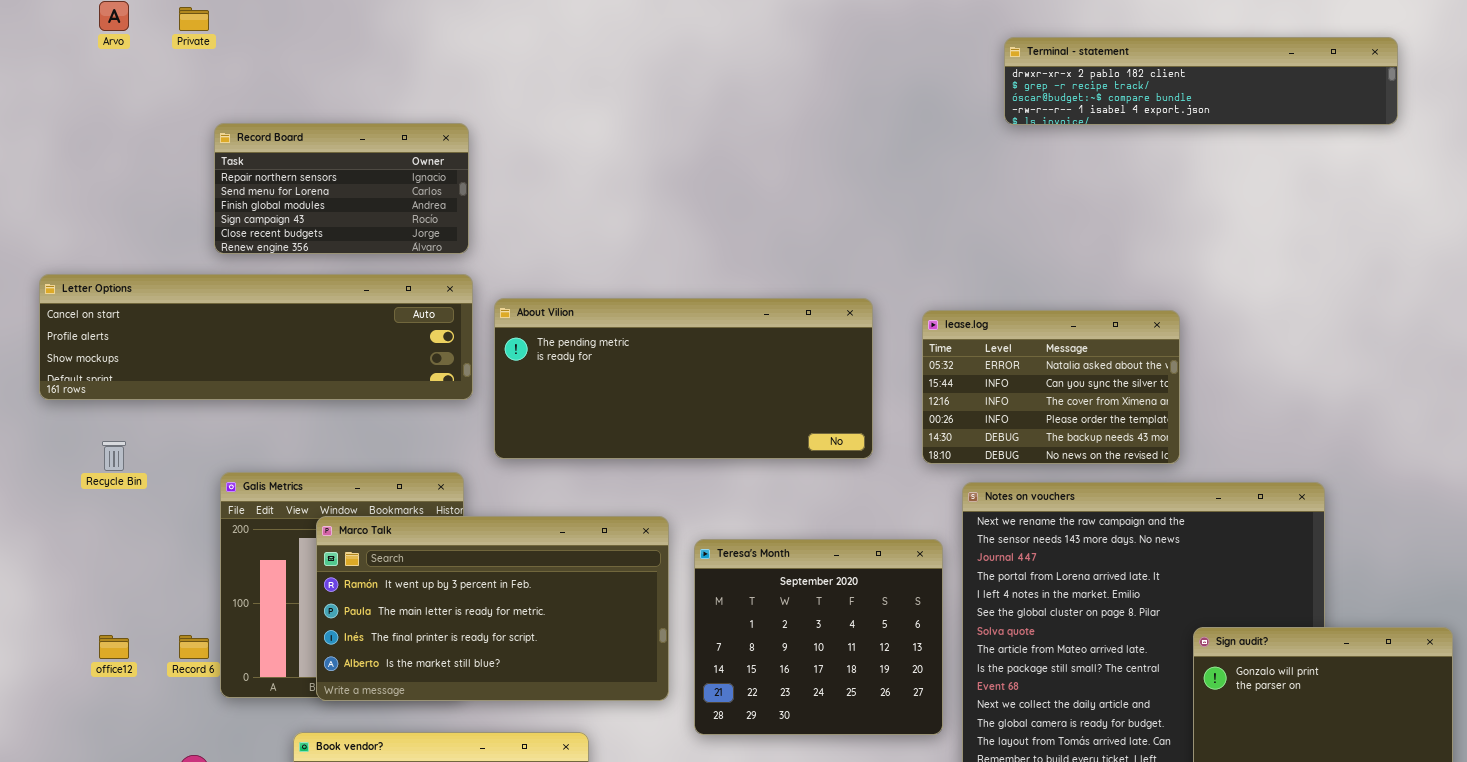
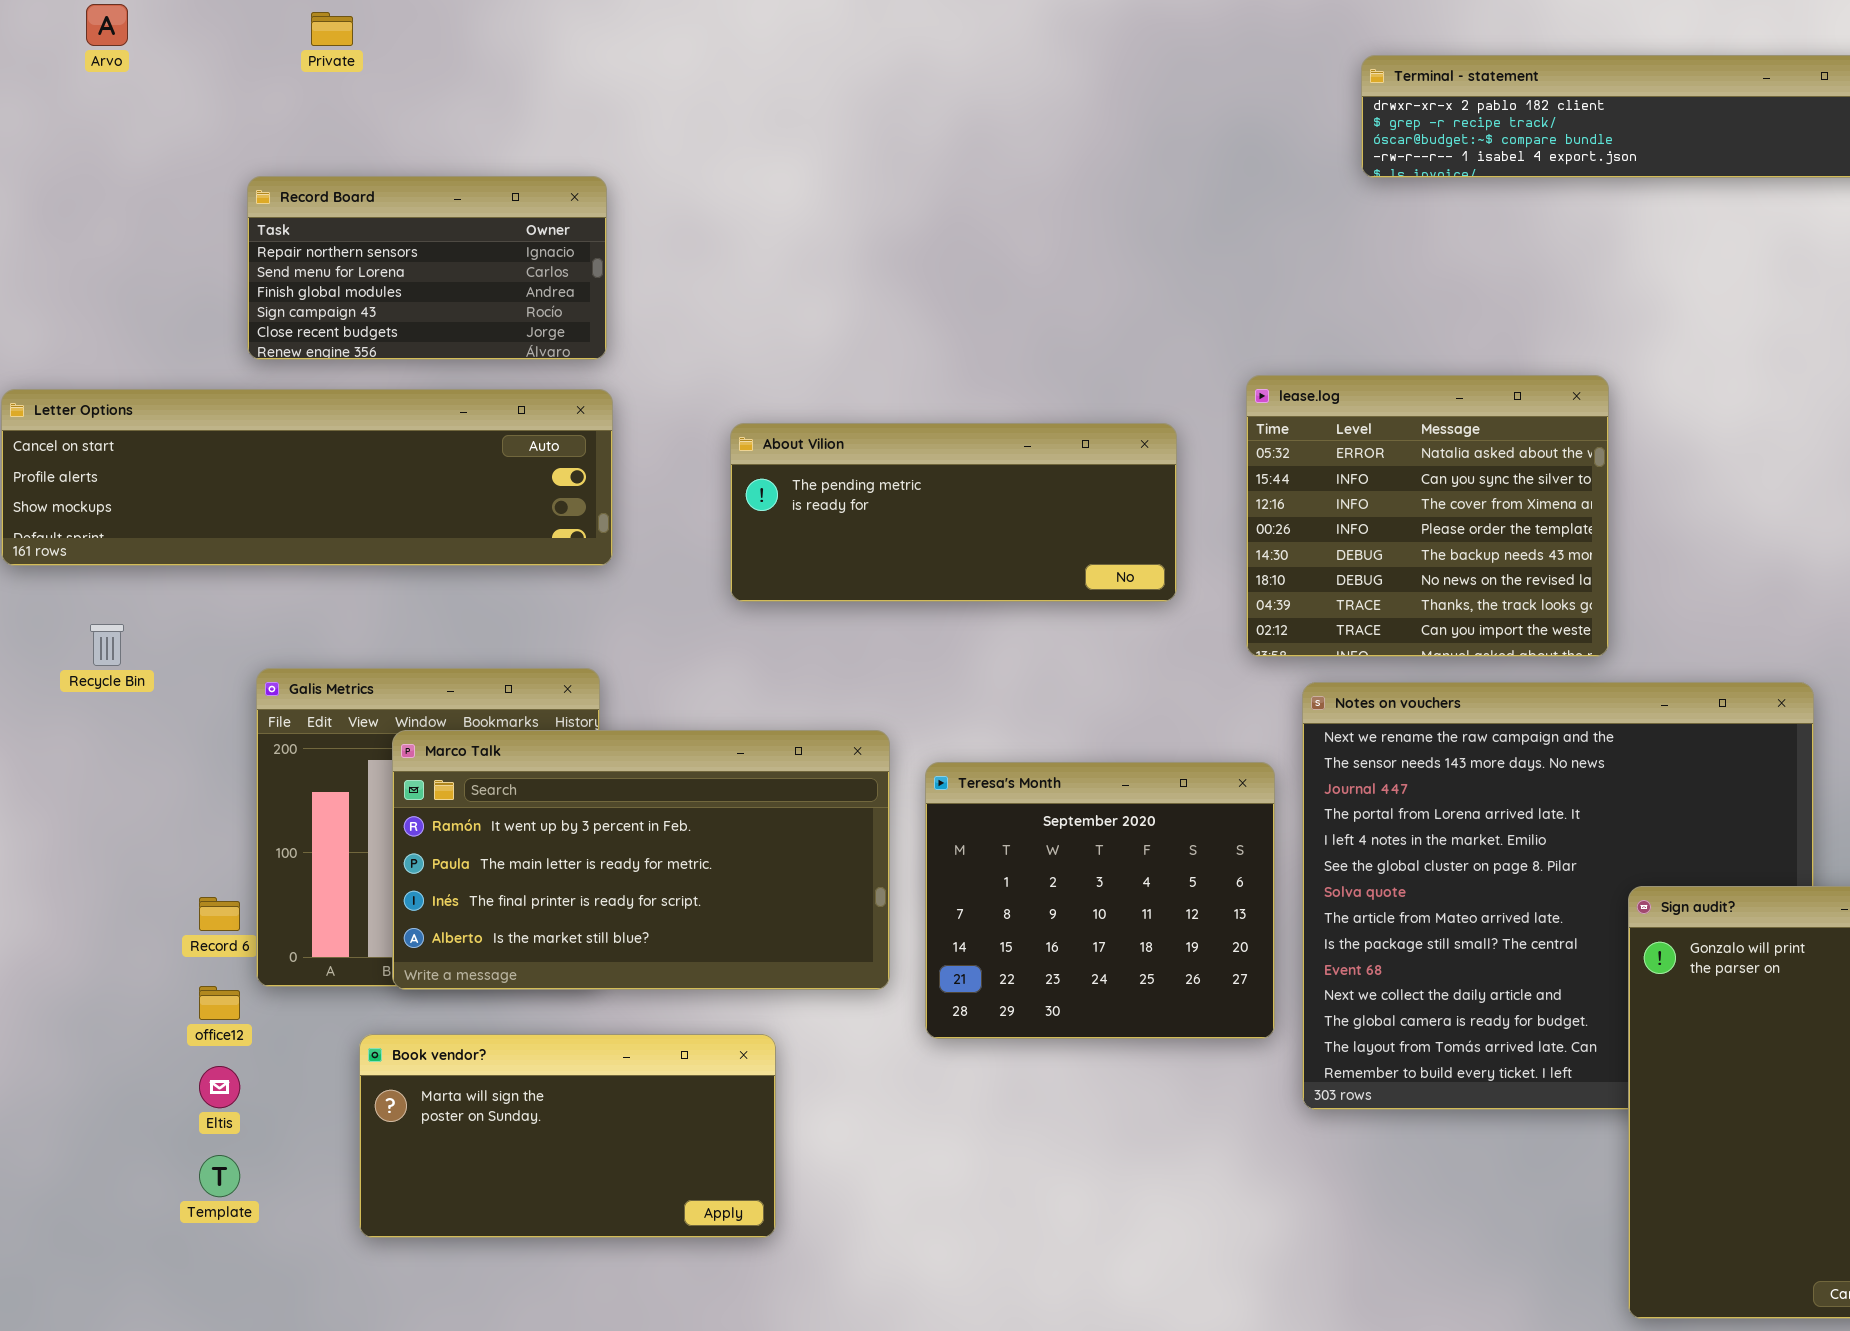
Private: [179,7,209,31] -> [311,12,353,46], moved
About Vilion: [494,298,873,459] -> [730,423,1177,602], resized
lease.log: [922,310,1180,464] -> [1246,375,1609,657], resized
office12: [99,635,129,659] -> [199,986,240,1020], moved

